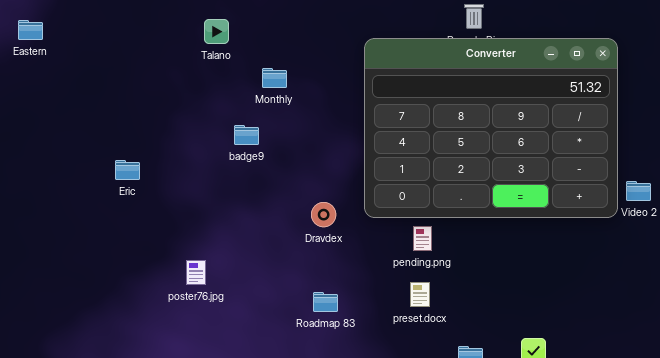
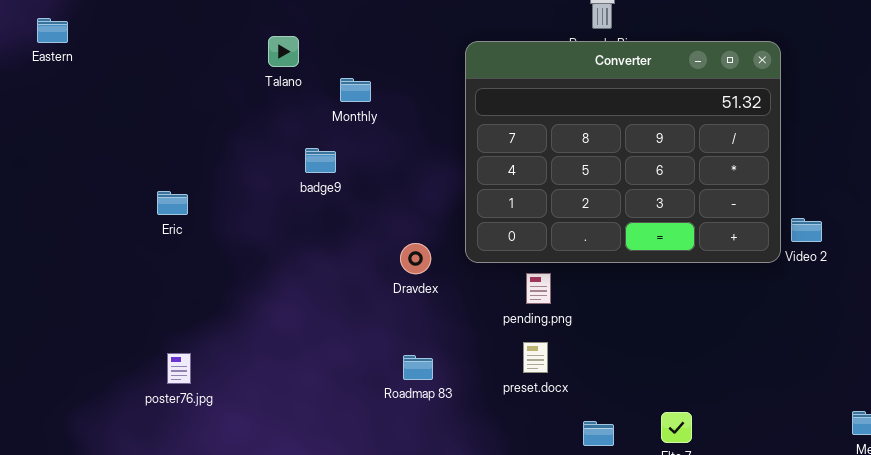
Talano: [204,19,229,44] -> [268,36,299,67], moved
poster76.jpg: [186,260,206,285] -> [167,353,191,384], moved

